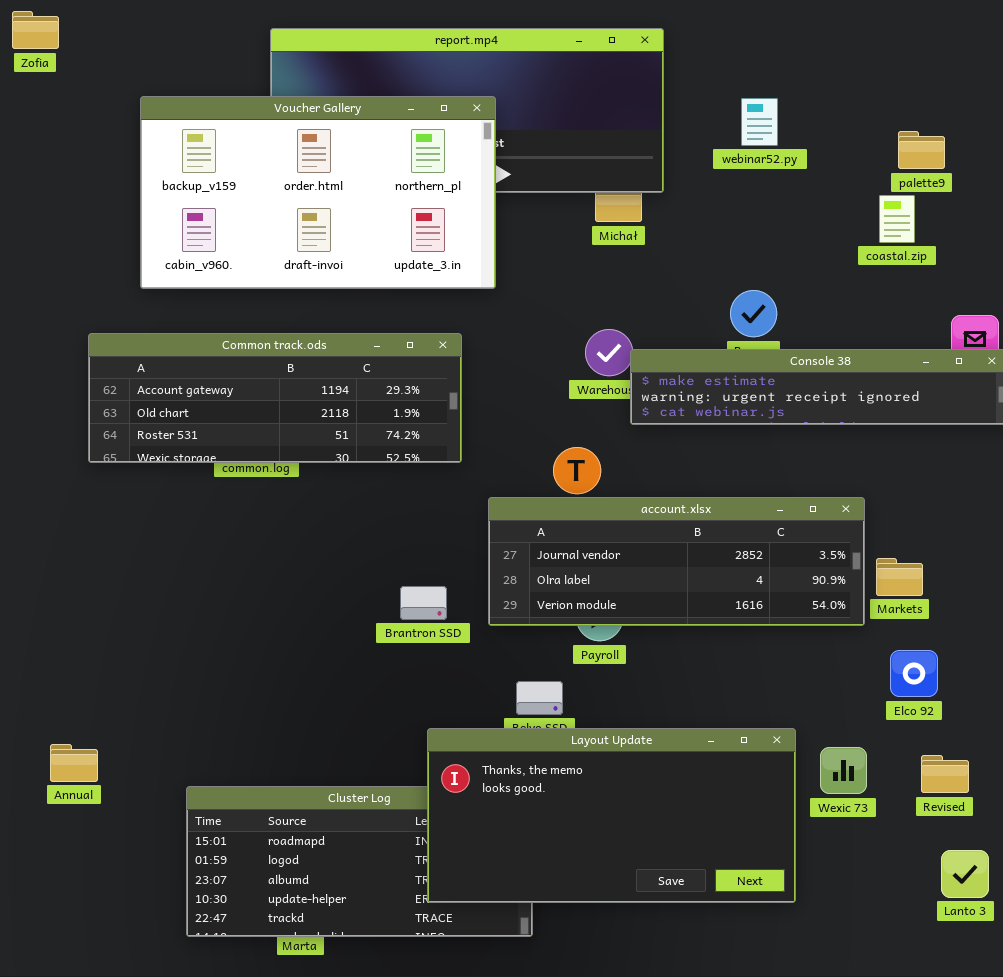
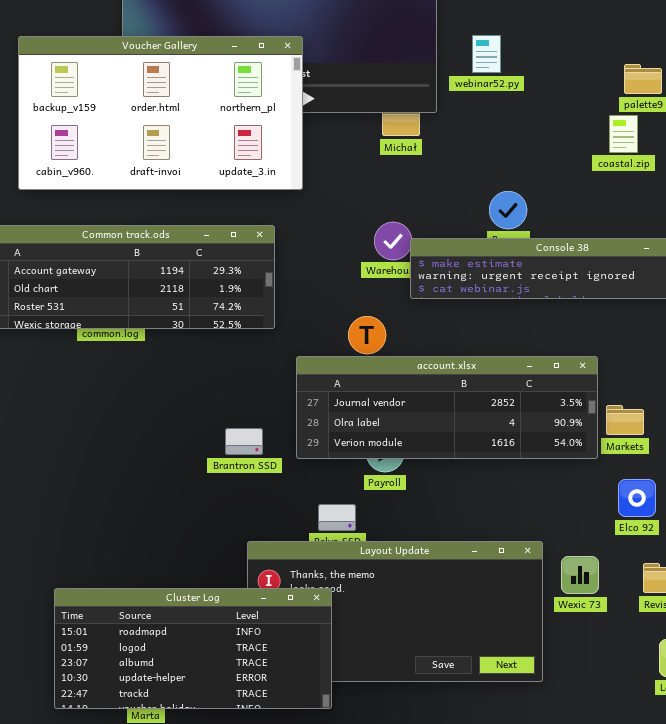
webinar52.py: [741,98,778,146] -> [472,35,501,73], moved
Cluster Log: [186,786,533,937] -> [54,588,332,709], raised

